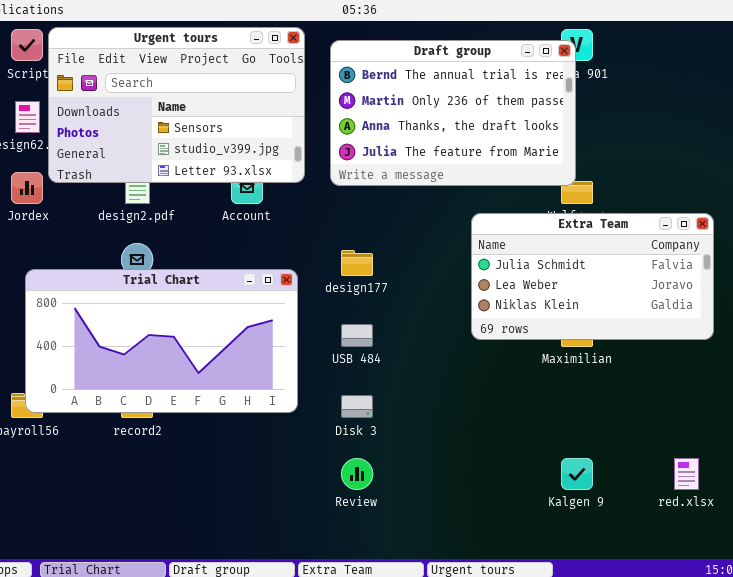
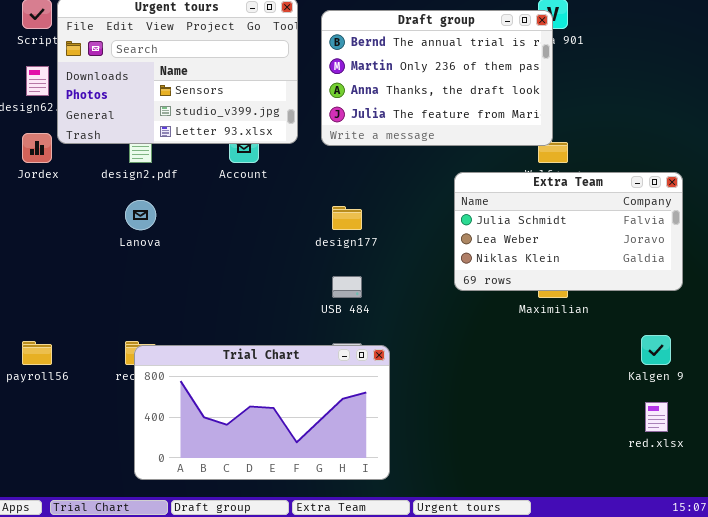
Trial Chart: [25,269,298,413] -> [134,345,390,480], moved
Kalgen 9: [561,458,593,490] -> [641,335,671,365], moved

